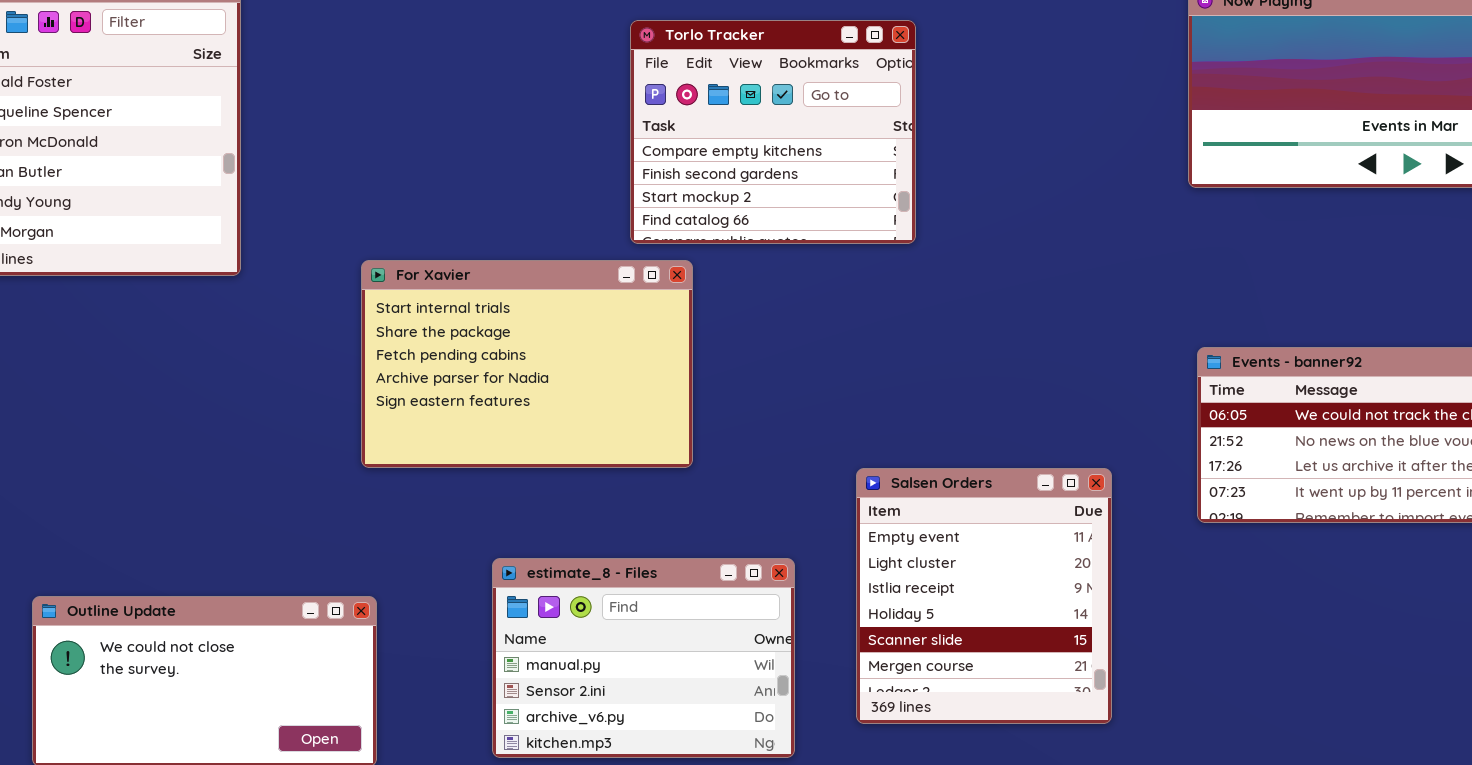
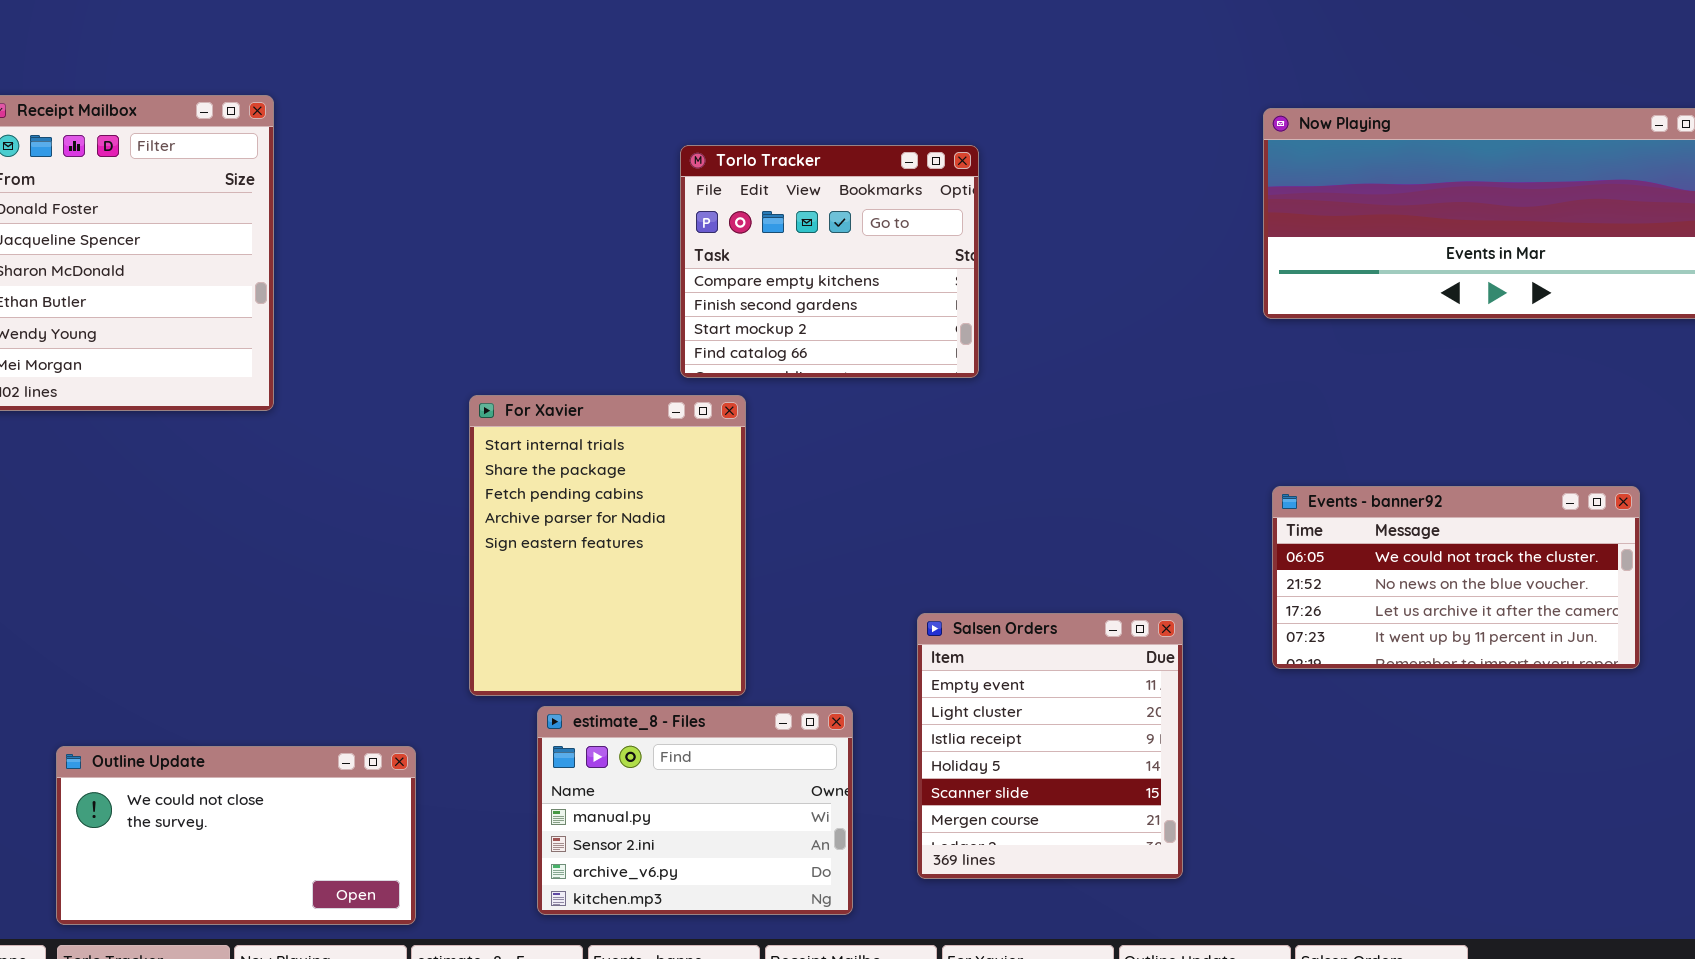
For Xavier: [361,260,693,468] -> [469,395,746,696], resized

